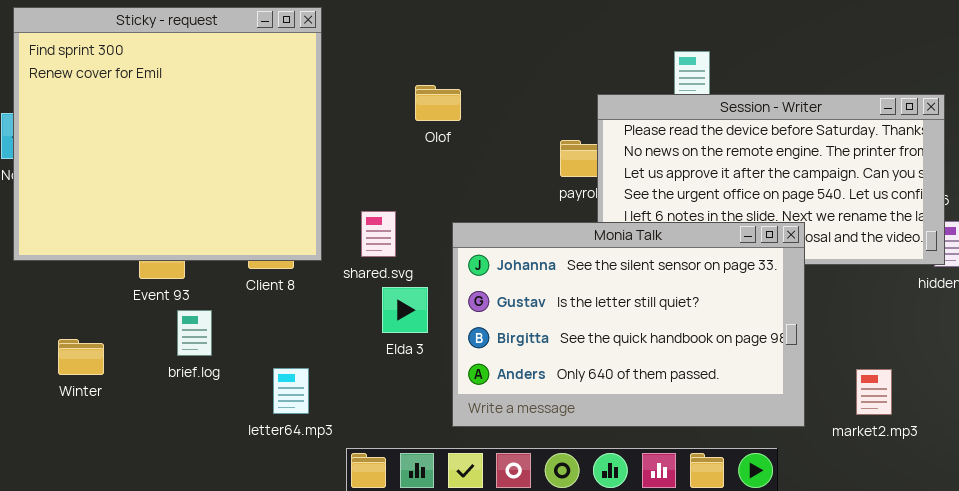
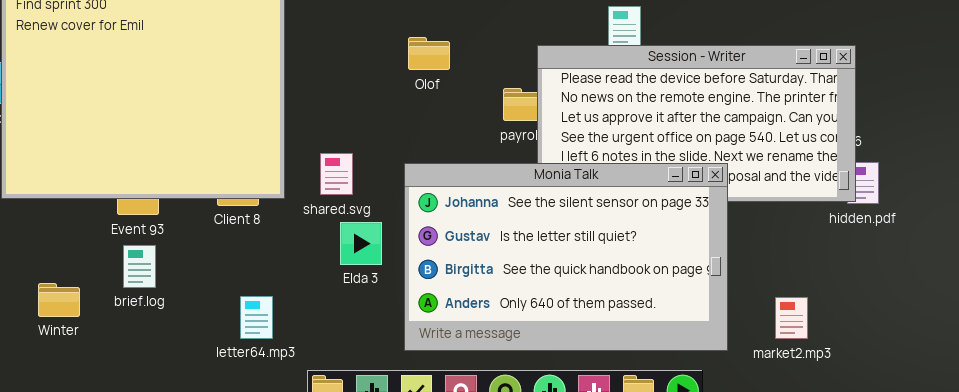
Olof: [415,85,461,121] -> [408,37,450,70], moved
brief.log: [177,310,212,356] -> [123,245,156,288], moved
Winter: [58,339,104,375] -> [38,283,80,317], moved

